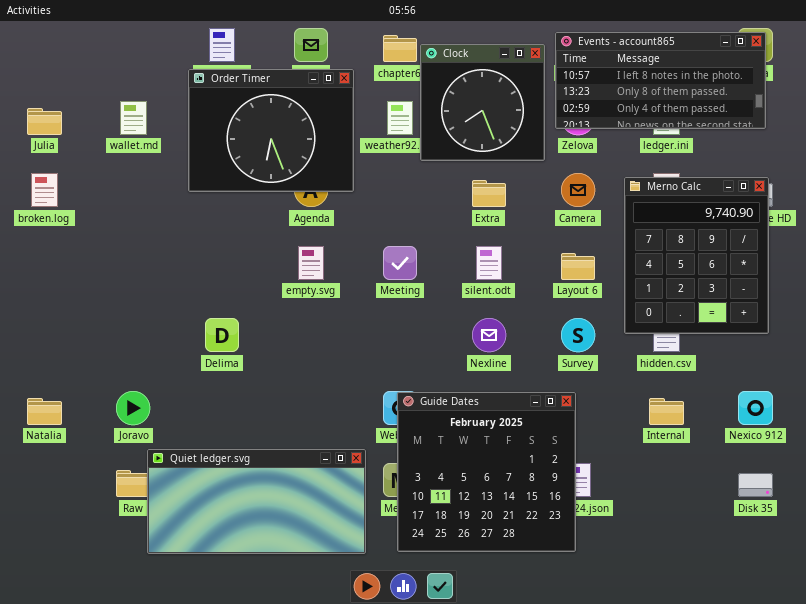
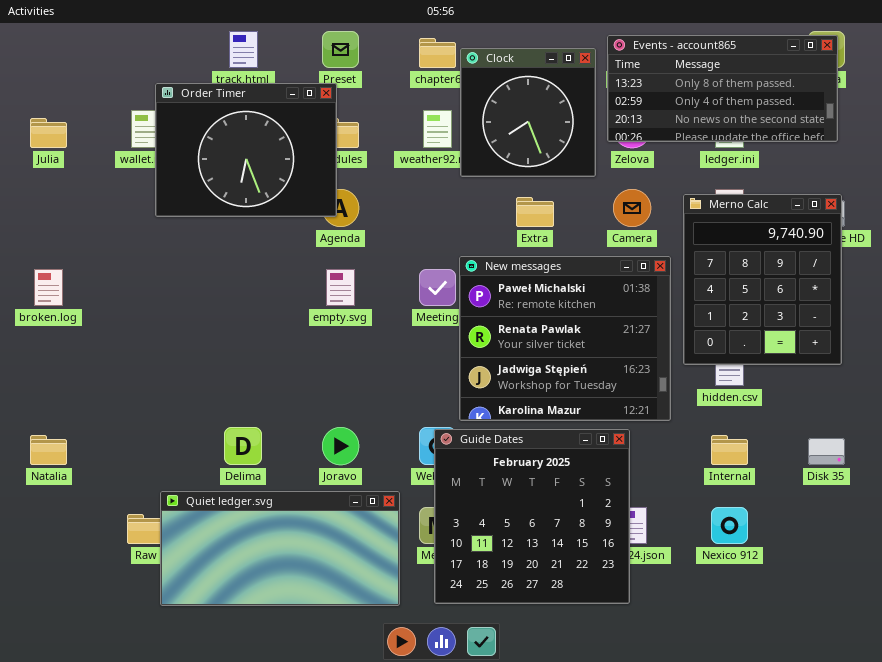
Events - account865: [555,32,766,129] -> [607,35,838,142], scrolled down 1 row
Order Timer: [188,69,354,192] -> [155,83,337,217], moved
broken.log: [31,173,58,207] -> [34,269,63,306], moved
New messages: none -> [459,256,671,421], opened
Delima: [205,318,239,352] -> [224,427,262,465], moved
Joravo: [116,391,150,425] -> [322,427,359,465], moved
Nexico 912: [738,391,773,425] -> [711,507,748,544], moved
Disk 35: [738,473,773,497] -> [808,438,845,465], moved

